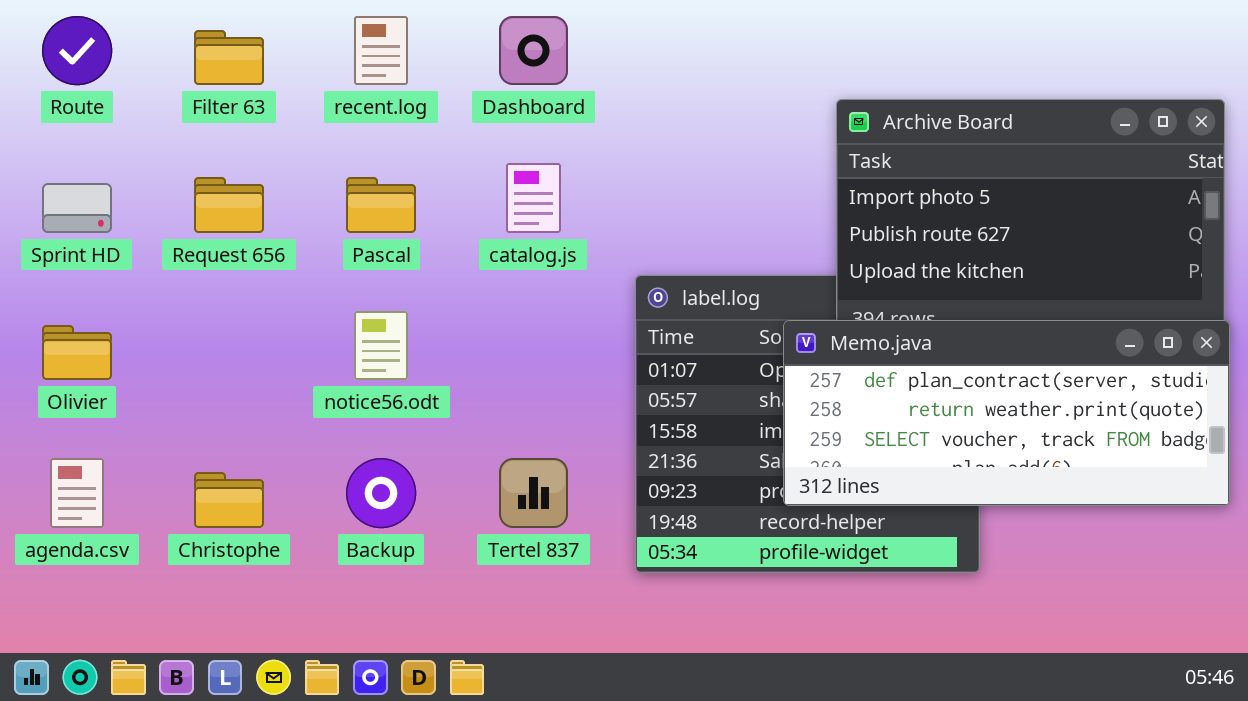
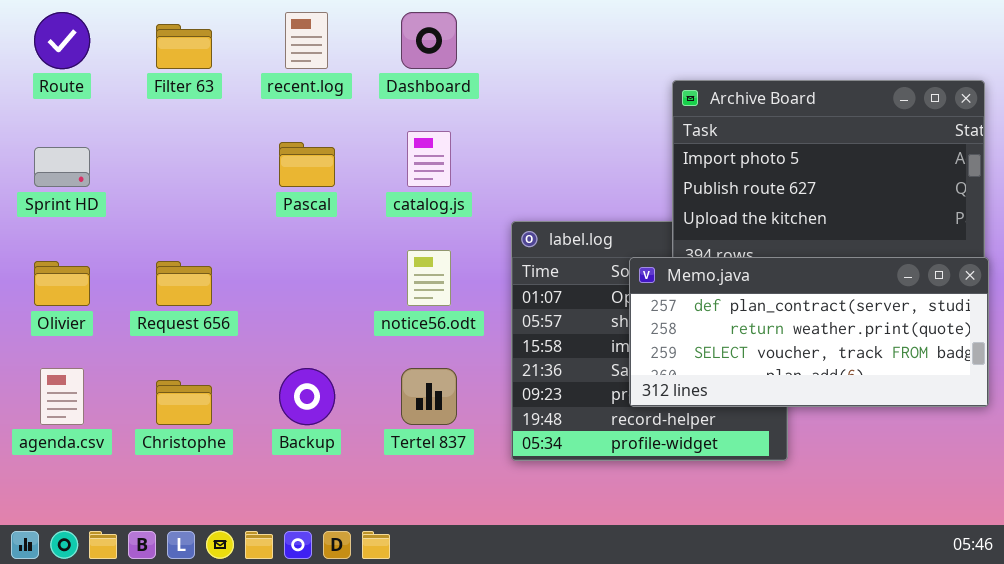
Request 656: [194,177,264,233] -> [156,261,212,306], moved
notice56.odt: [354,311,408,380] -> [407,250,451,306], moved

